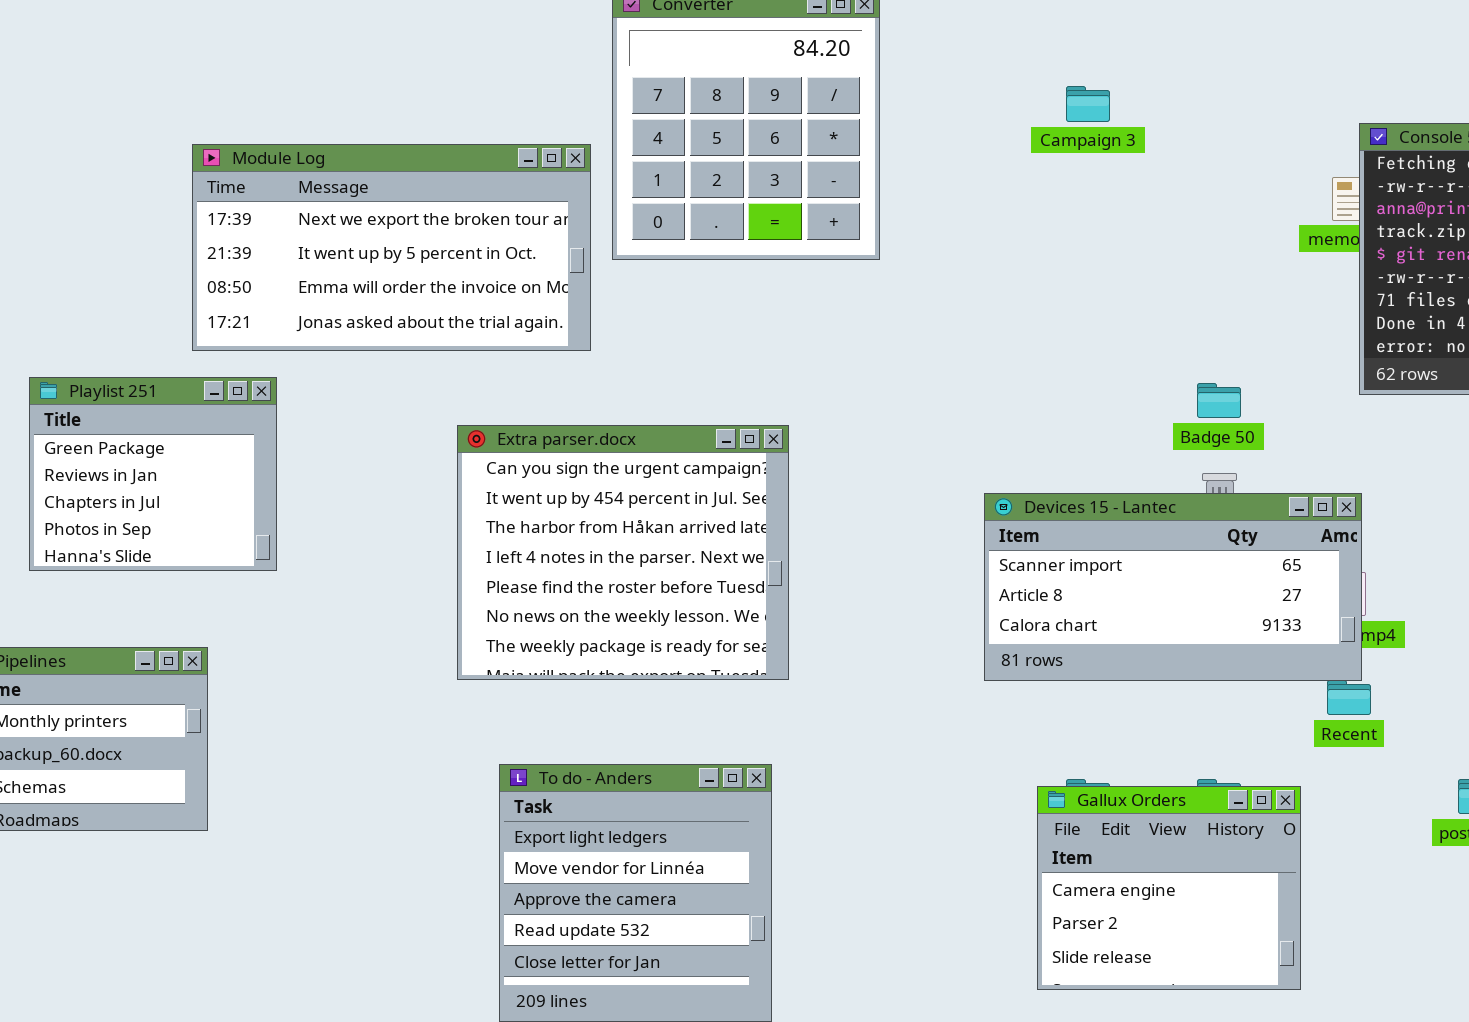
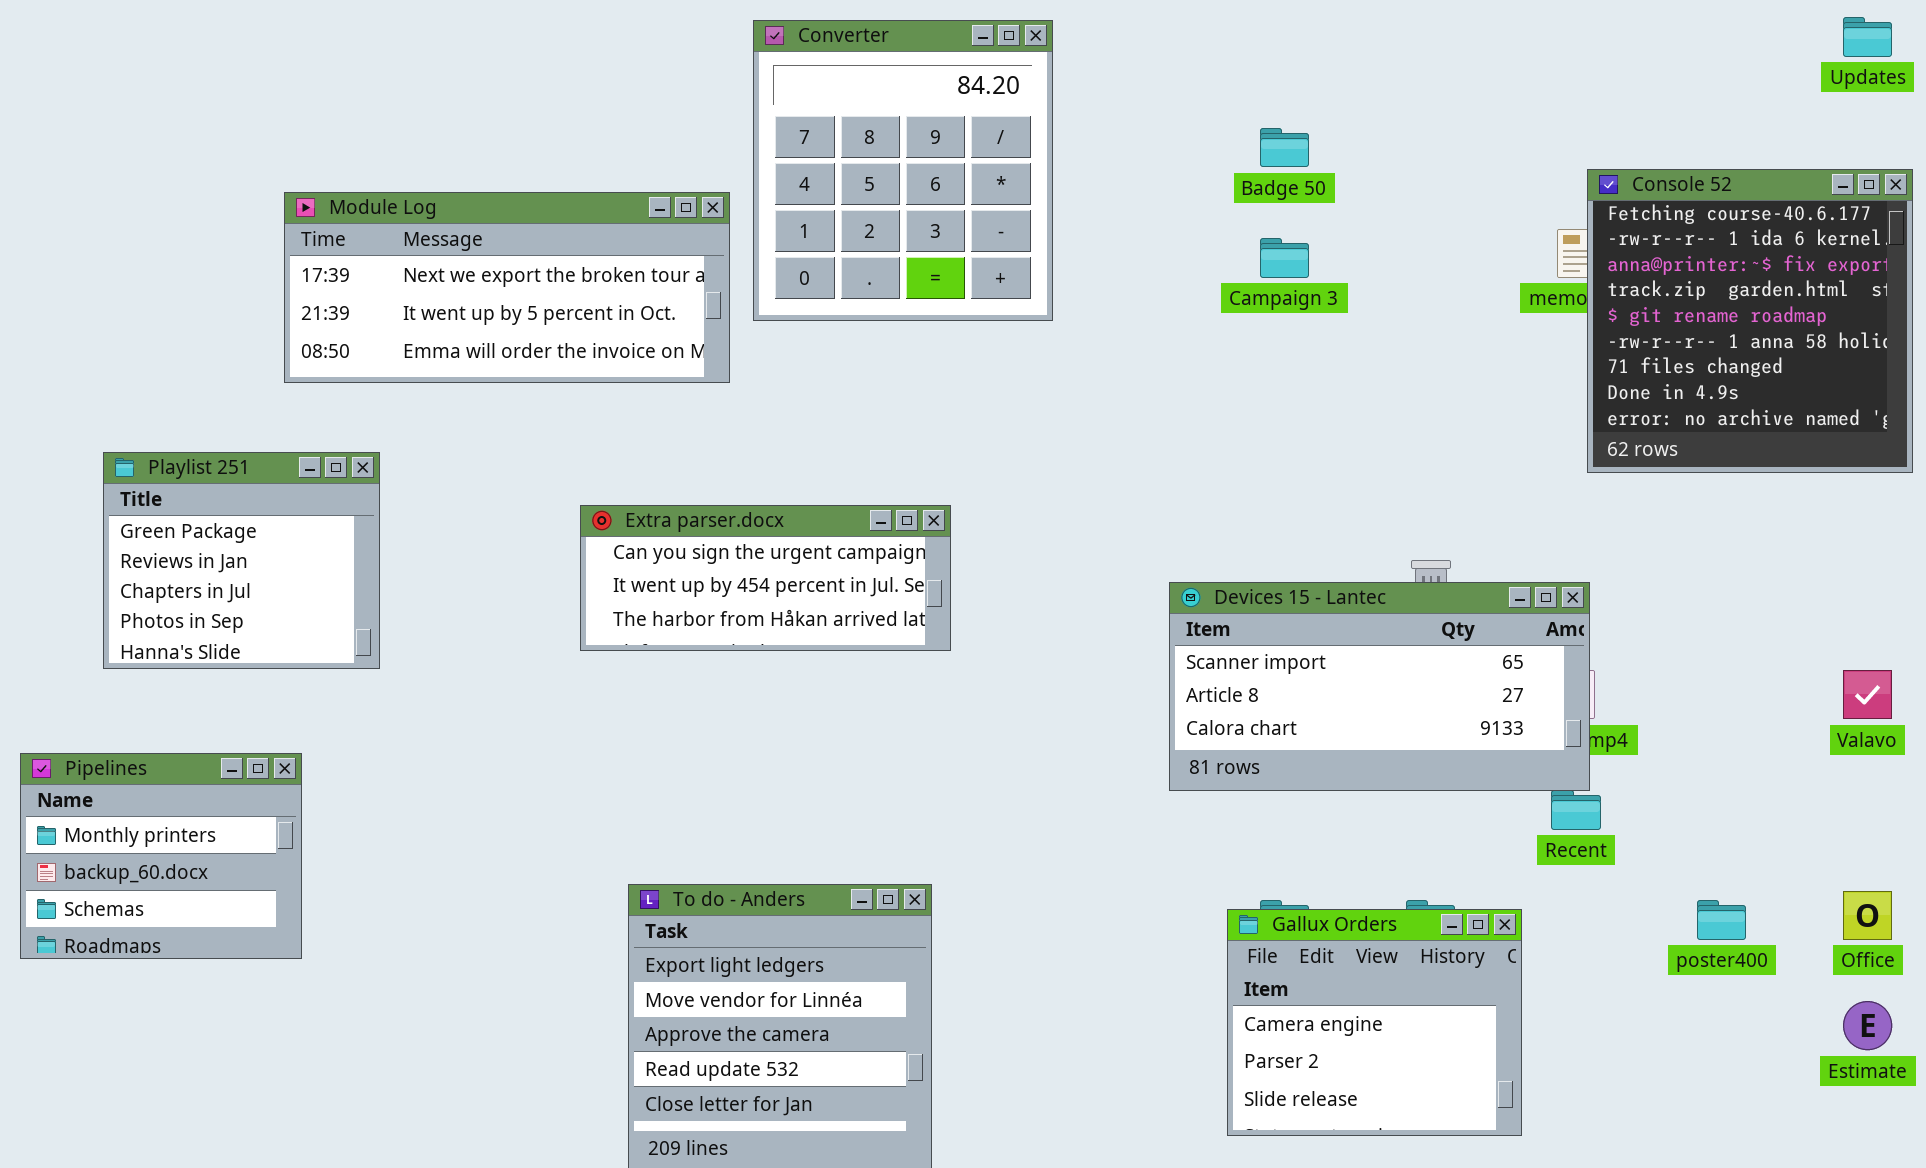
Campaign 3: [1066,86,1110,122] -> [1260,238,1309,278], moved
Module Log: [192,144,591,351] -> [284,192,730,383], resized
Badge 50: [1197,383,1241,418] -> [1260,128,1309,167], moved
Extra parser.docx: [457,425,789,680] -> [580,505,951,651], resized

